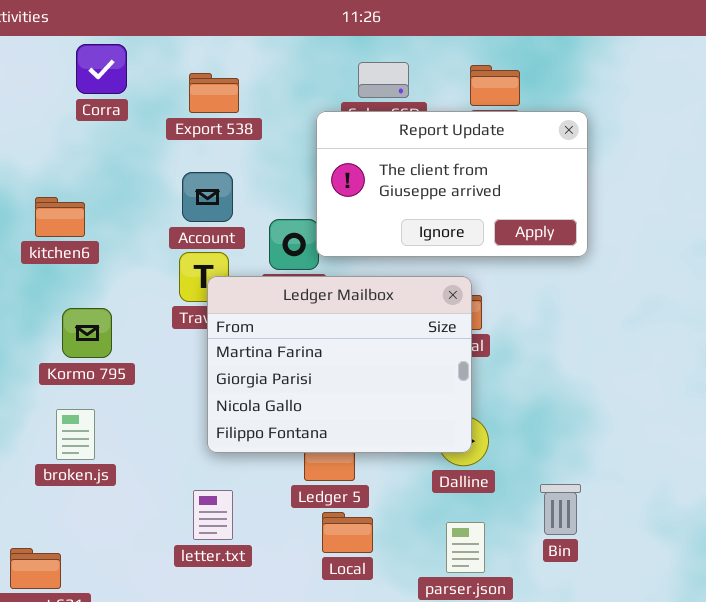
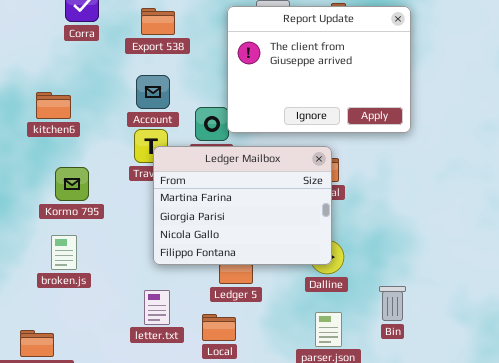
Report Update: [316,111,588,257] -> [227,6,411,133], resized
Local: [322,512,373,553] -> [202,314,236,341], moved

